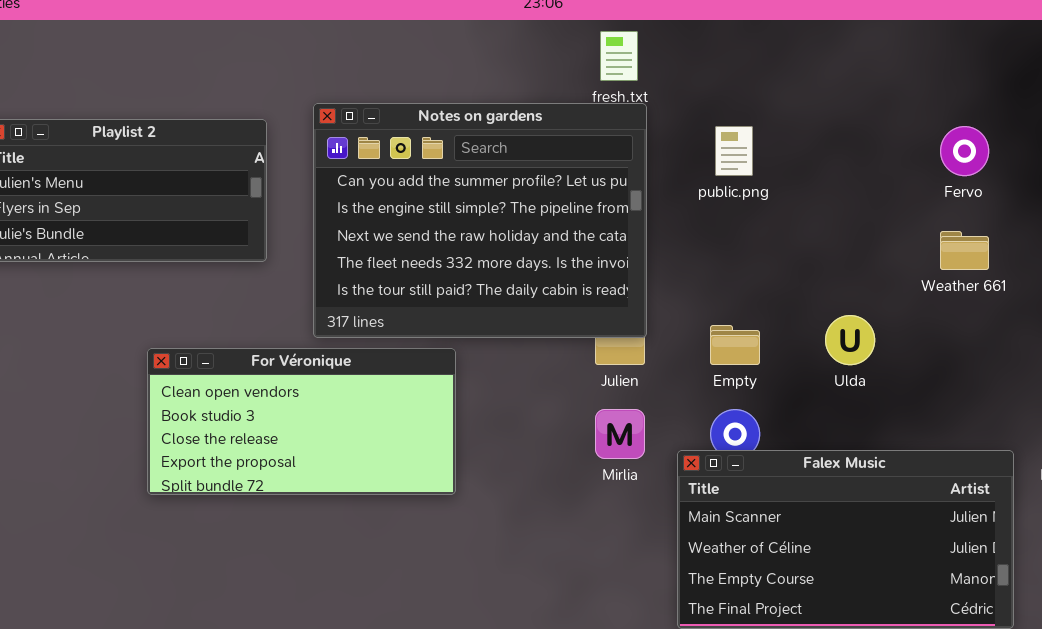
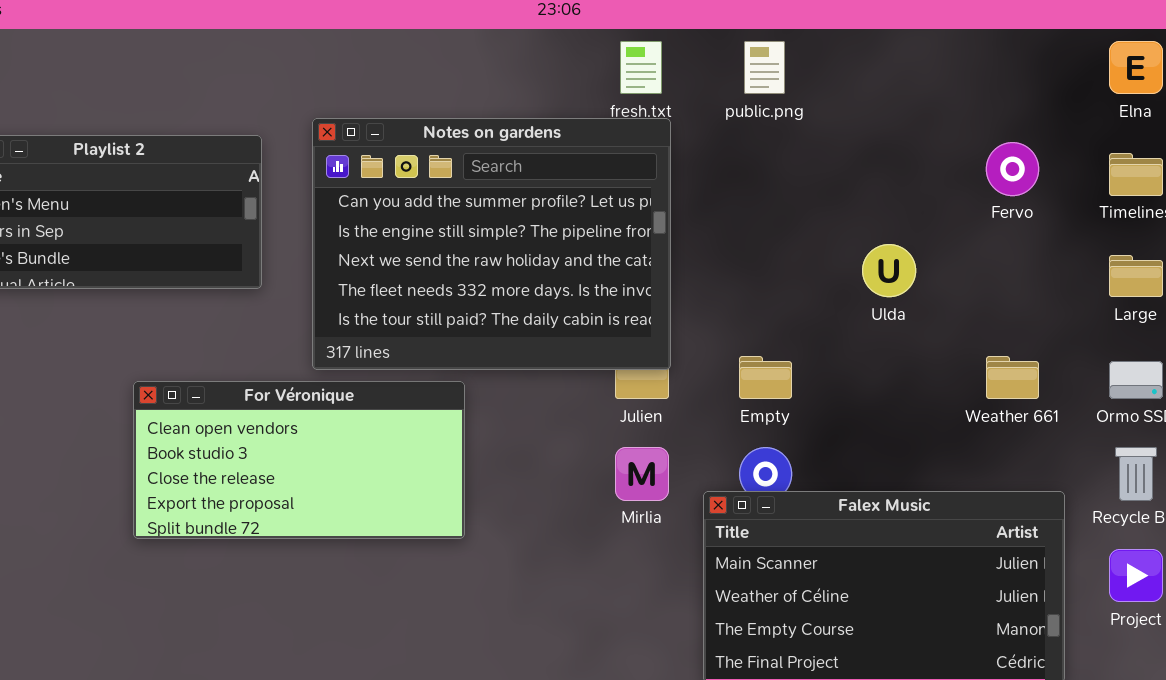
public.png: [715,126,753,176] -> [744,41,785,94], moved
Weather 661: [940,231,989,270] -> [986,356,1039,399], moved
Ulda: [825,315,875,365] -> [862,244,916,297], moved

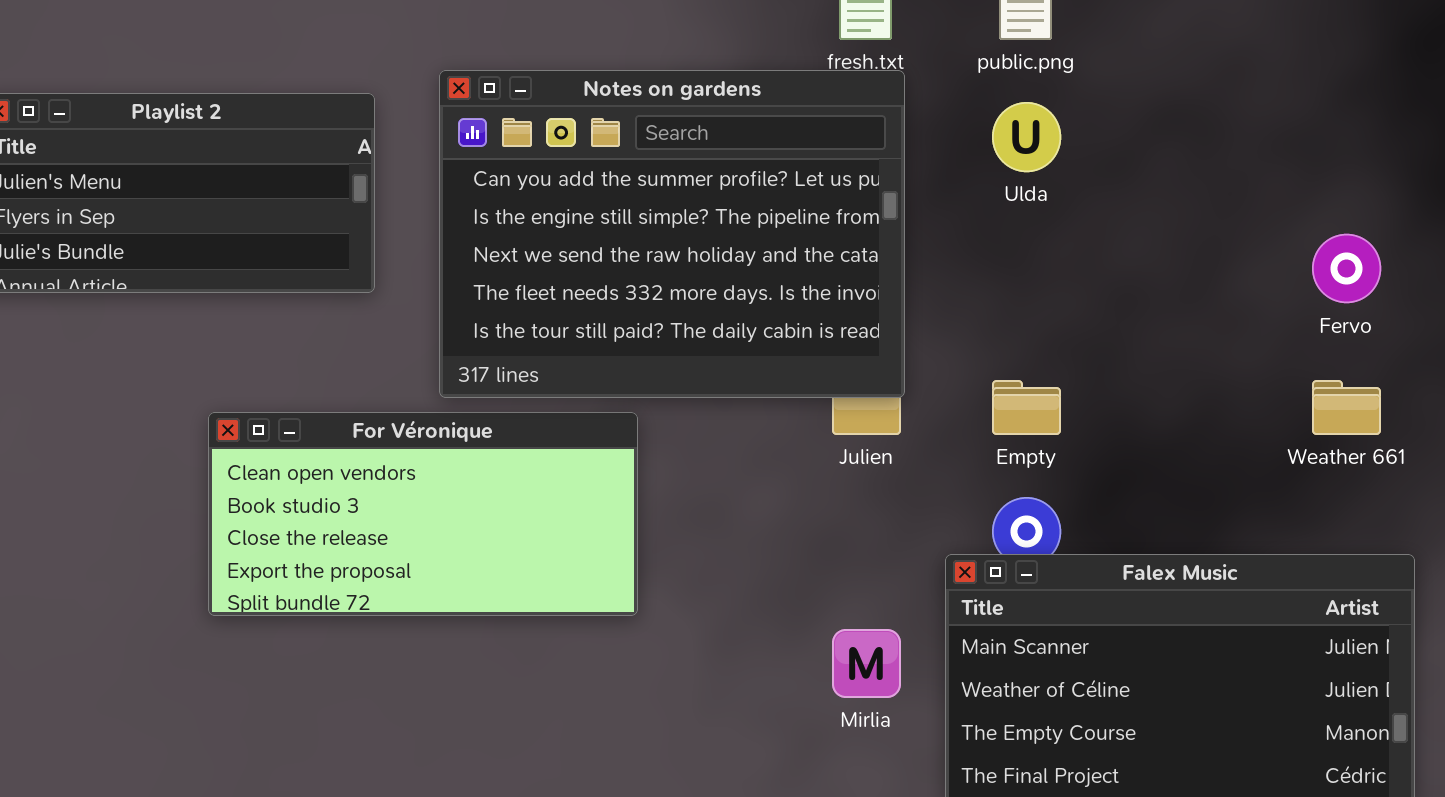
Fervo: [986,142,1039,196] -> [1312,234,1381,303], moved
Ulda: [862,244,916,297] -> [992,102,1061,172], moved
Mirlia: [615,447,669,501] -> [832,629,901,698], moved

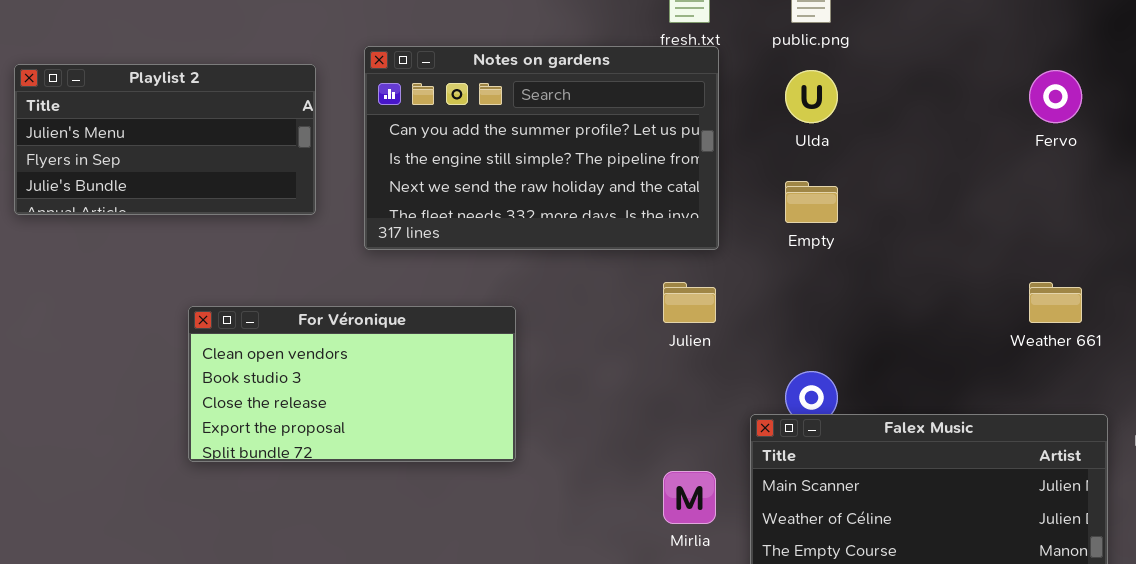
Notes on gardens: [439,70,905,398] -> [364,46,719,250], resized
Fervo: [1312,234,1381,303] -> [1029,70,1082,123], moved
Empty: [992,380,1061,435] -> [785,181,838,223], moved

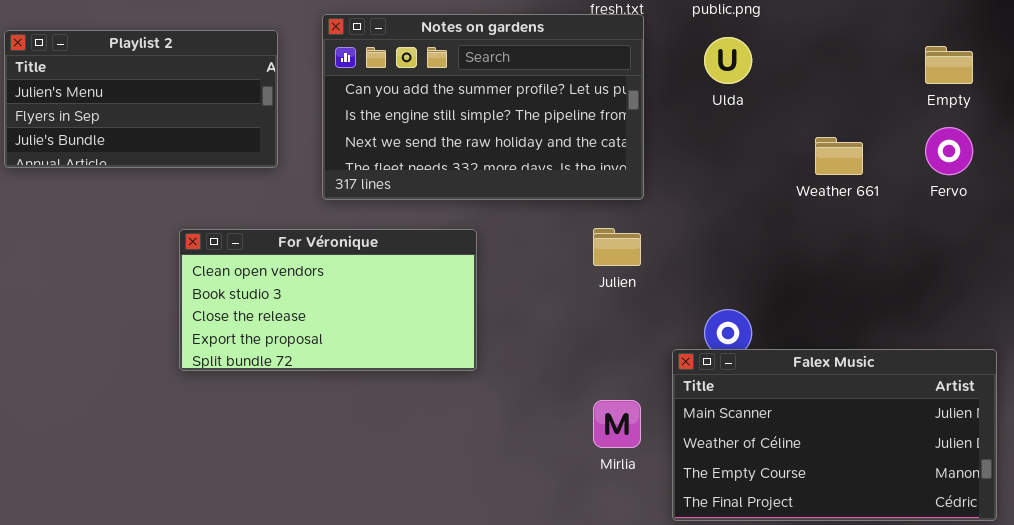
Fervo: [1029,70,1082,123] -> [925,127,973,175], moved
Empty: [785,181,838,223] -> [925,46,973,84], moved
Weather 661: [1029,282,1082,323] -> [815,137,863,175], moved
For Véronique: [188,306,516,462] -> [179,229,477,371], moved

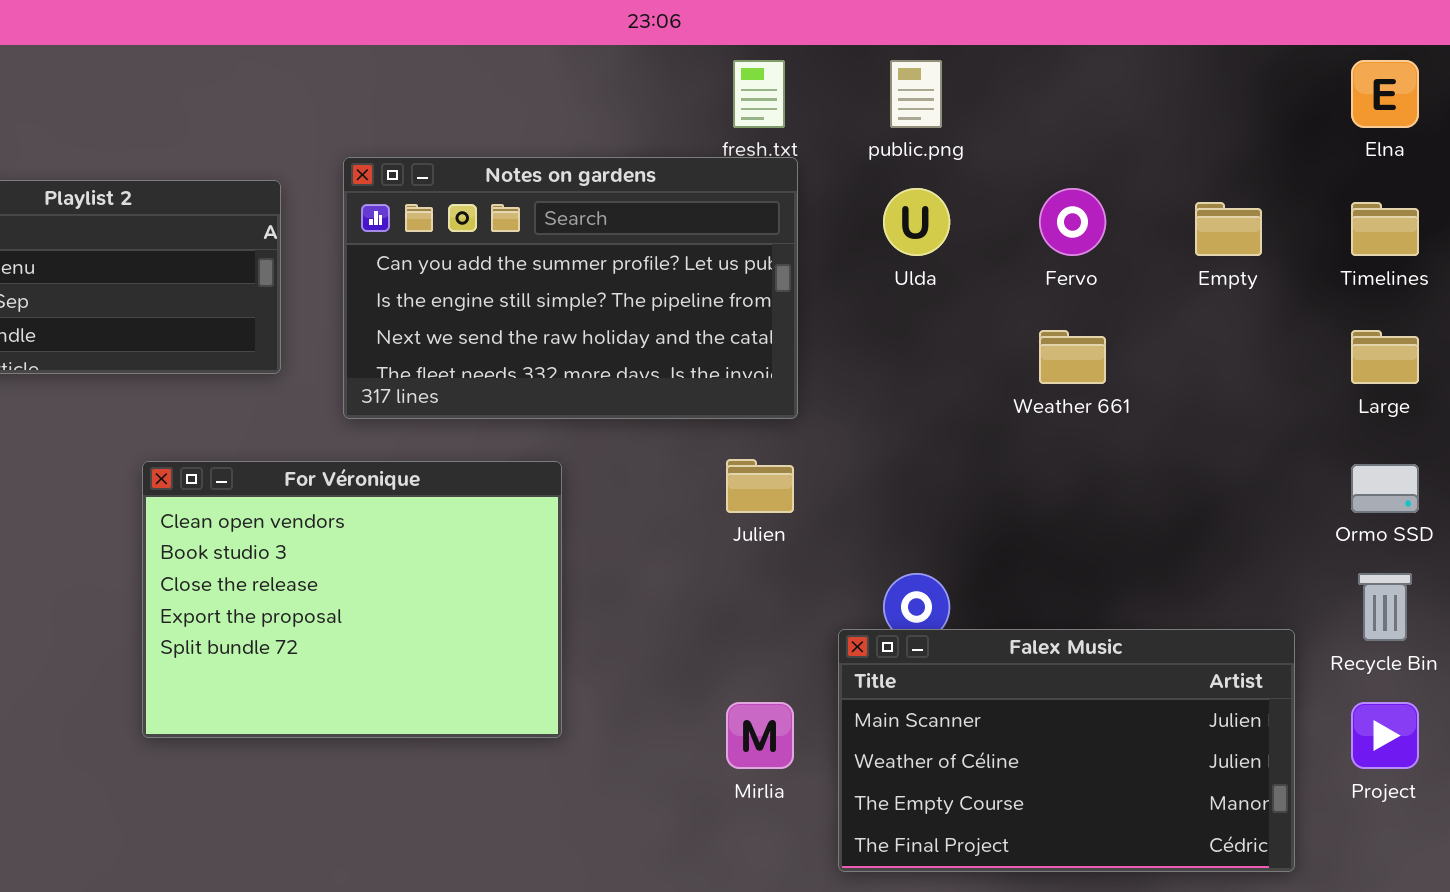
Fervo: [925,127,973,175] -> [1039,188,1106,256], moved
For Véronique: [179,229,477,371] -> [142,461,562,738], resized

